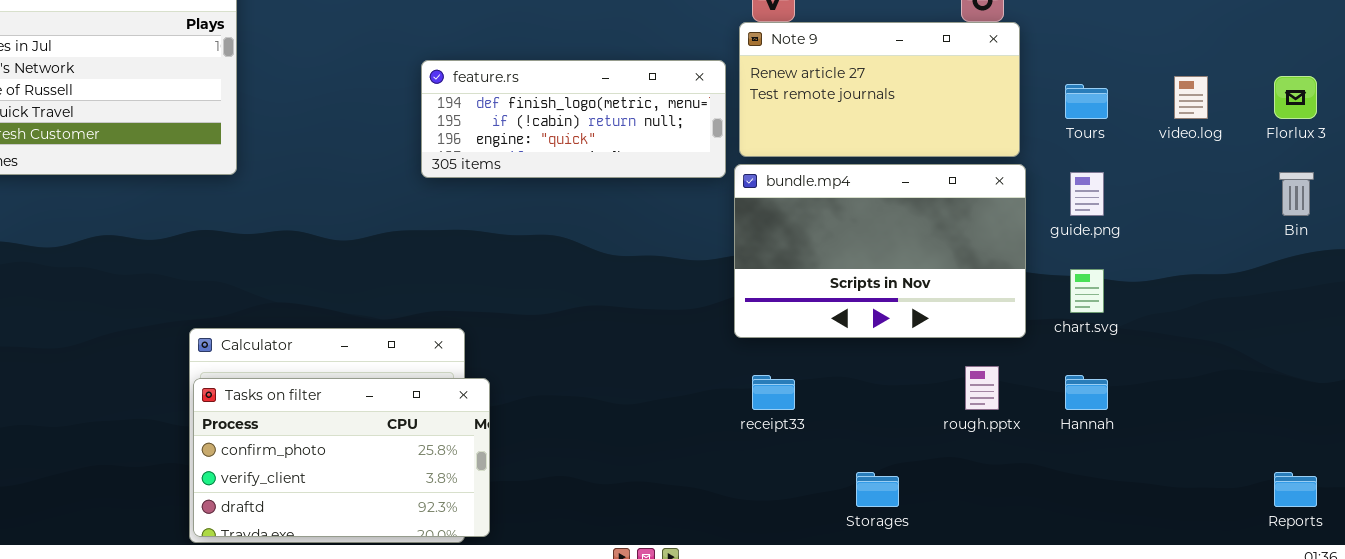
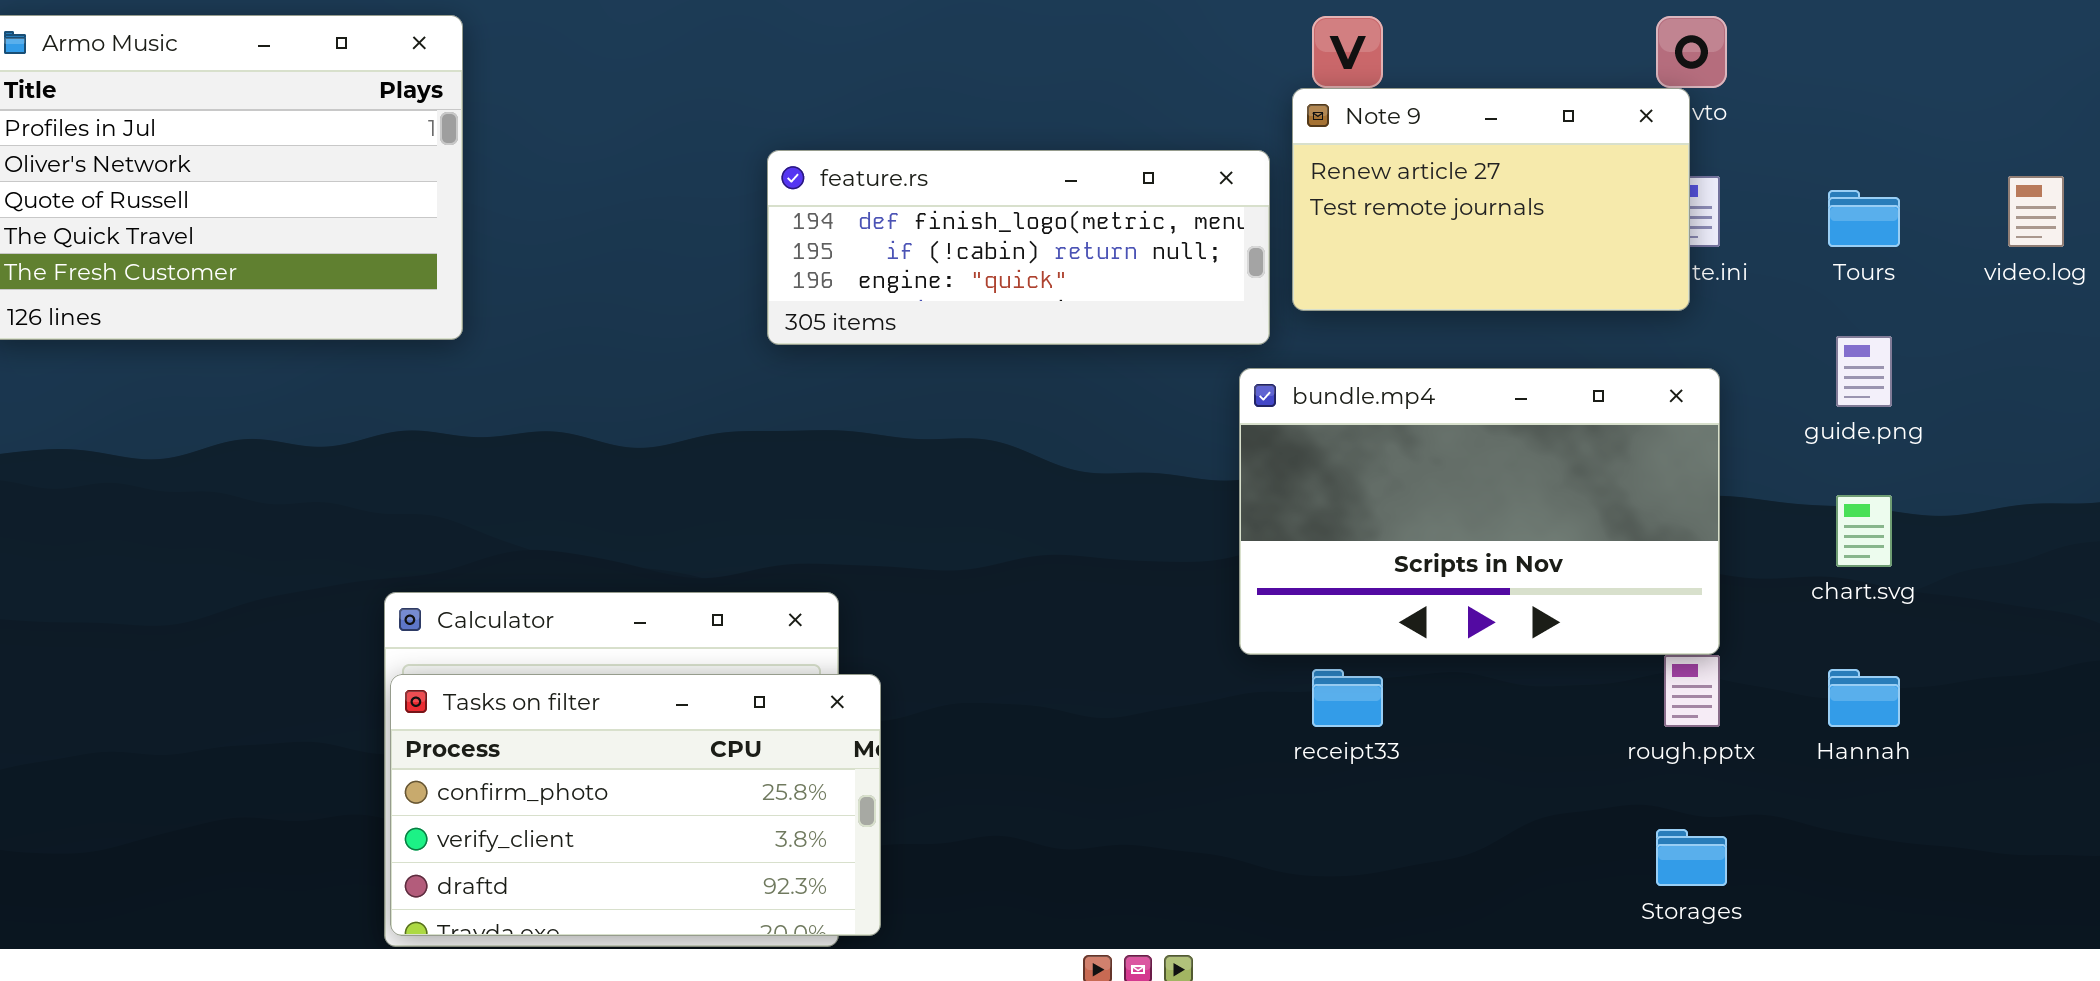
Note 9: [739,22,1020,157] -> [1292,88,1690,311], resized
bundle.mp4: [734,164,1026,338] -> [1239,368,1720,655], moved
Storages: [856,472,899,507] -> [1656,829,1727,886], moved

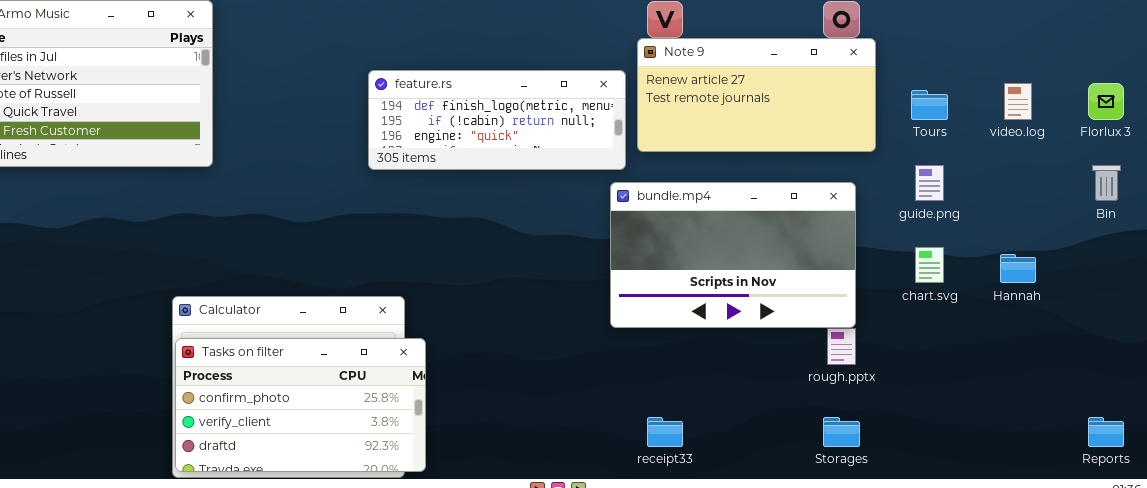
Note 9: [1292,88,1690,311] -> [637,38,876,152], resized
receipt33: [1312,669,1383,727] -> [647,417,683,447], moved
Hannah: [1828,669,1900,727] -> [1000,254,1036,283], moved

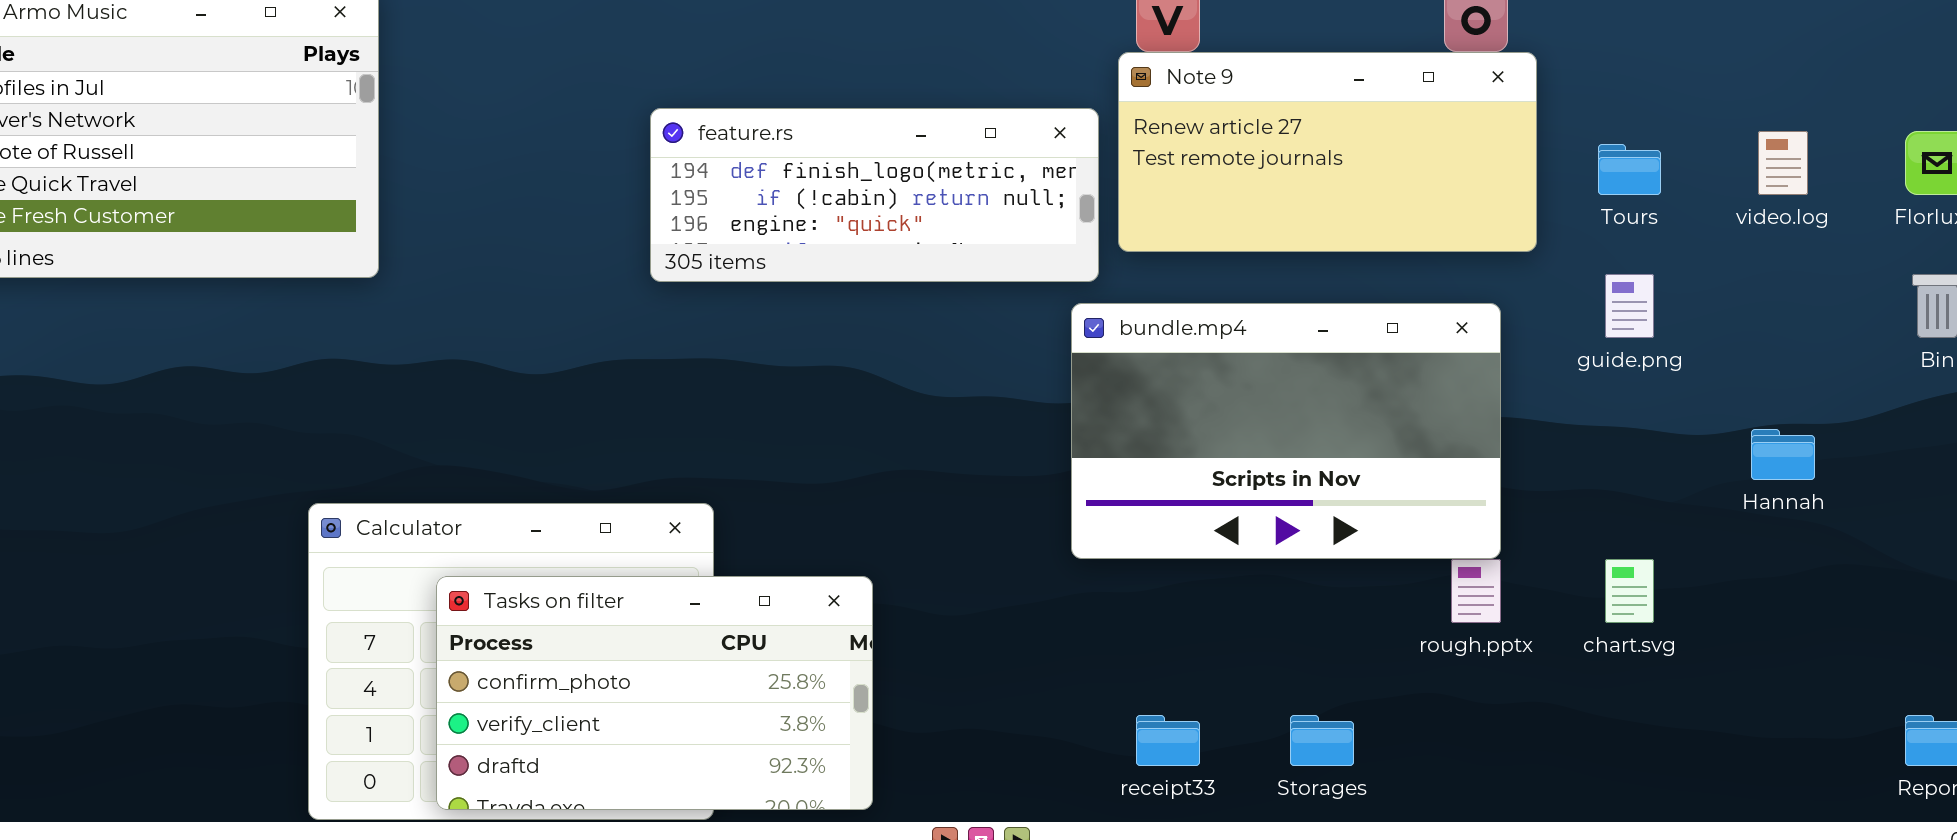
chart.svg: [915,247,944,283] -> [1605,559,1654,623], moved
Tasks on filter: [175,338,426,472] -> [436,576,873,810], moved
Storages: [823,417,860,447] -> [1290,715,1354,766], moved

